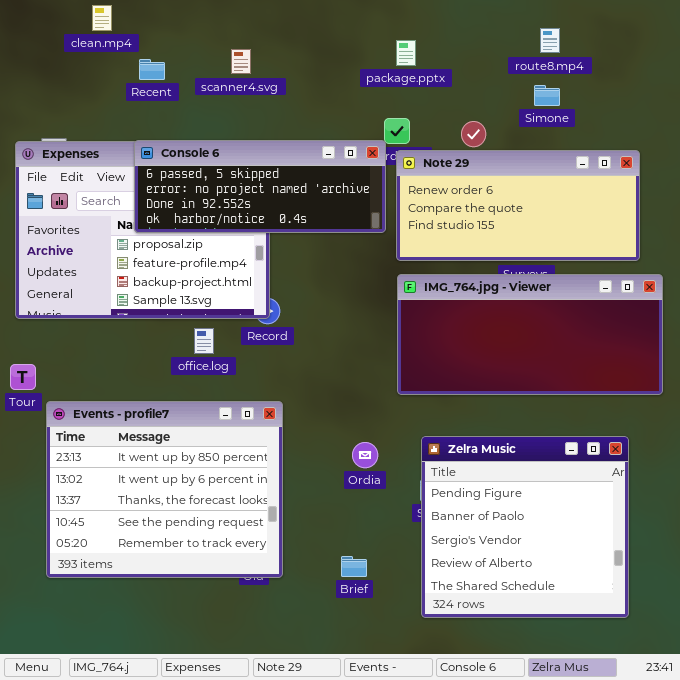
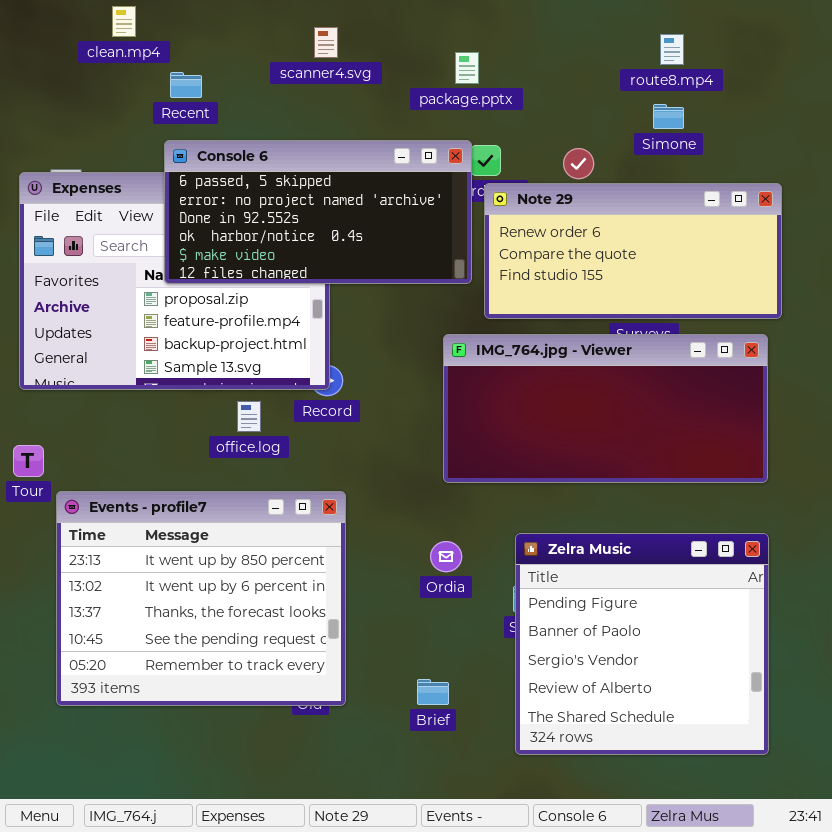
package.pptx: [396,40,416,66] -> [455,52,479,84], moved
scanner4.svg: [231,49,251,74] -> [314,27,338,58], moved
Console 6: [134,140,386,233] -> [164,140,472,284], resized
IMG_764.jpg - Viewer: [397,274,663,395] -> [443,334,768,483], moved

